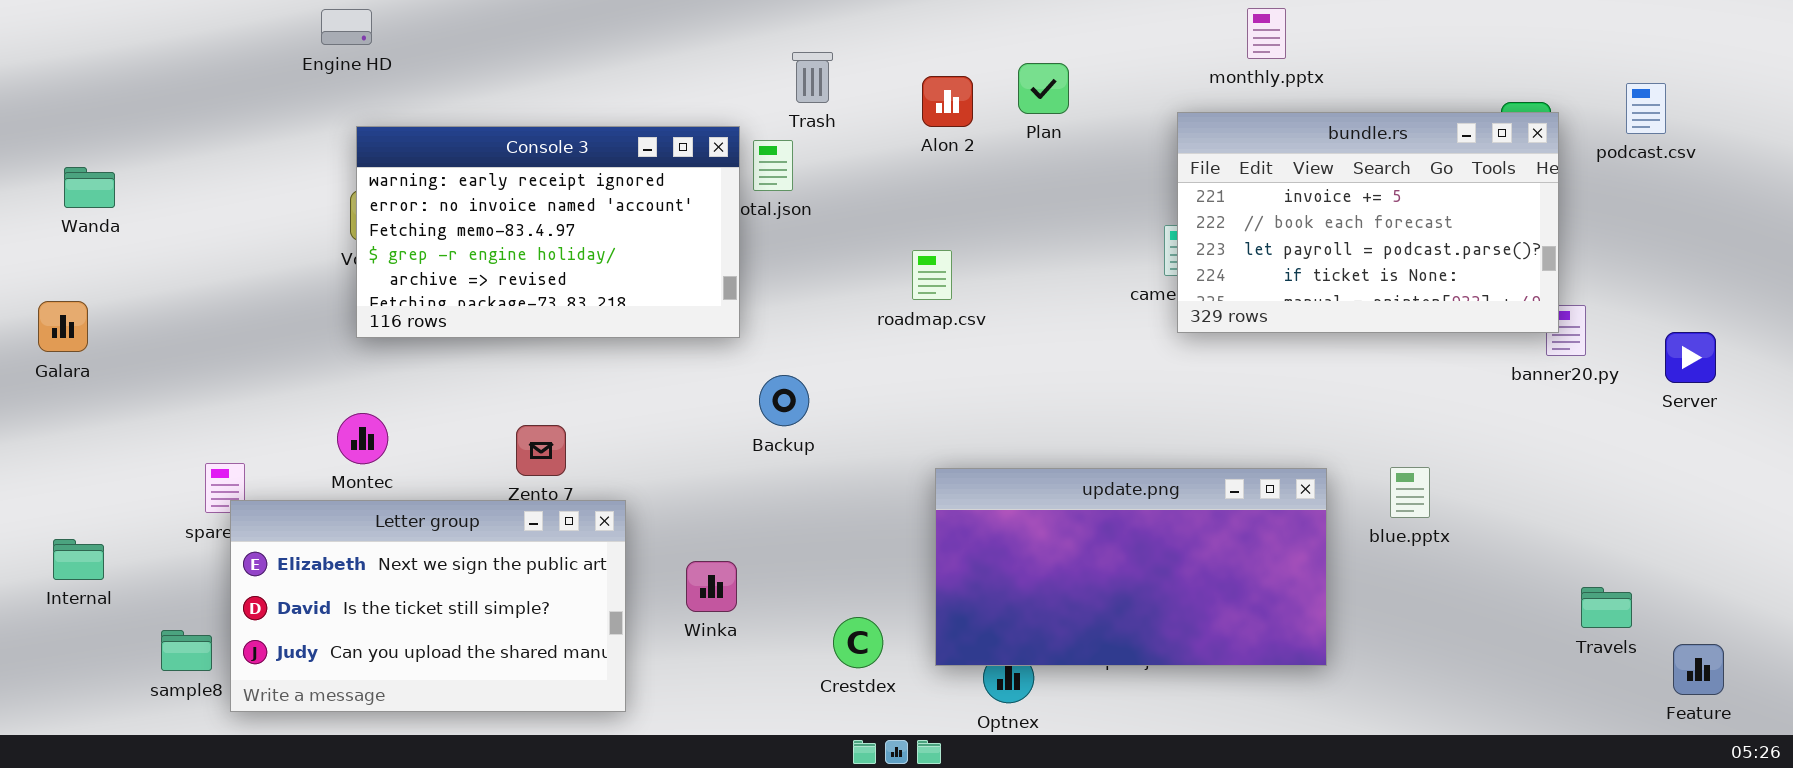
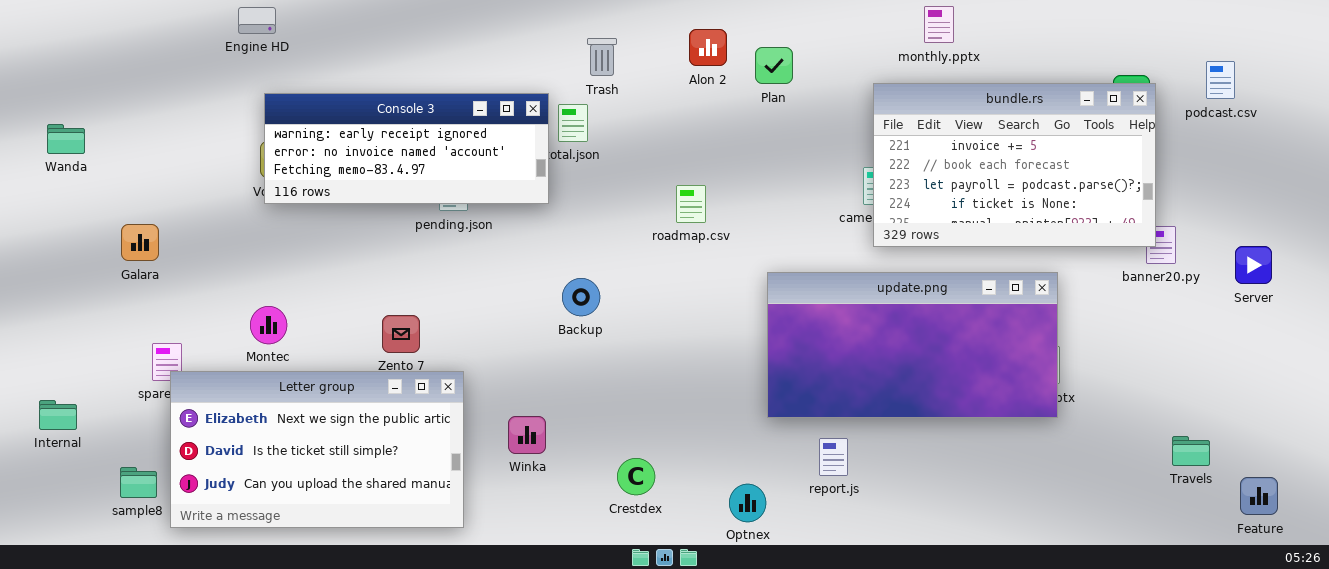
Alon 2: [922,76,973,127] -> [689,29,727,66], moved
Console 3: [356,126,740,338] -> [264,93,549,204], resized
Galara: [38,301,88,352] -> [121,224,159,261], moved
update.png: [935,468,1327,666] -> [767,272,1058,418], moved

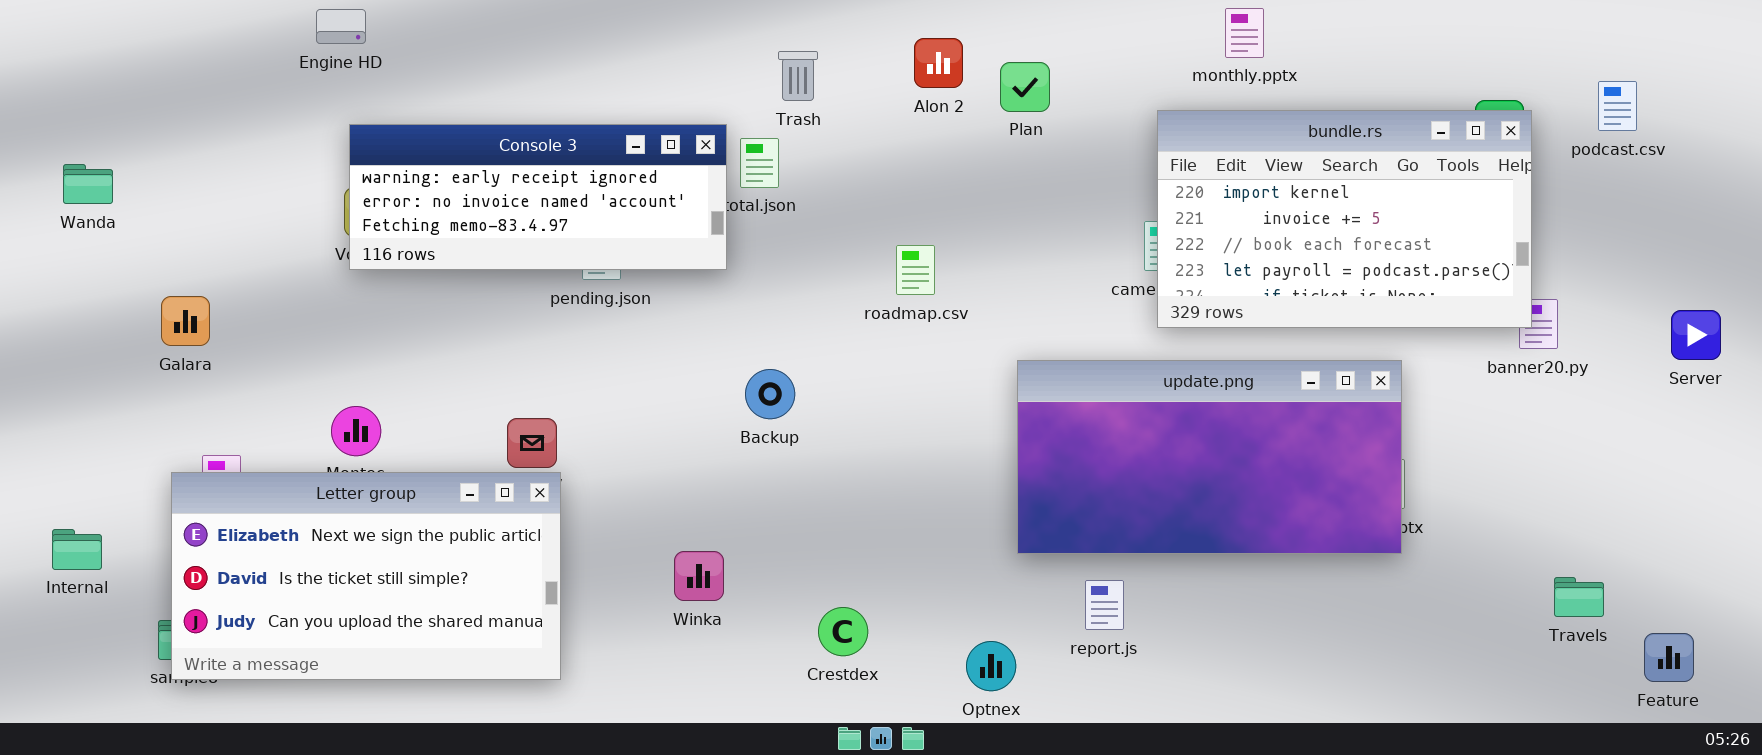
bundle.rs: [873,83,1156,247] -> [1157,110,1532,328], scrolled up 1 row
Server: [1235,246,1272,284] -> [1671,310,1721,360], moved
Letter group: [170,371,464,528] -> [171,472,561,680], moved

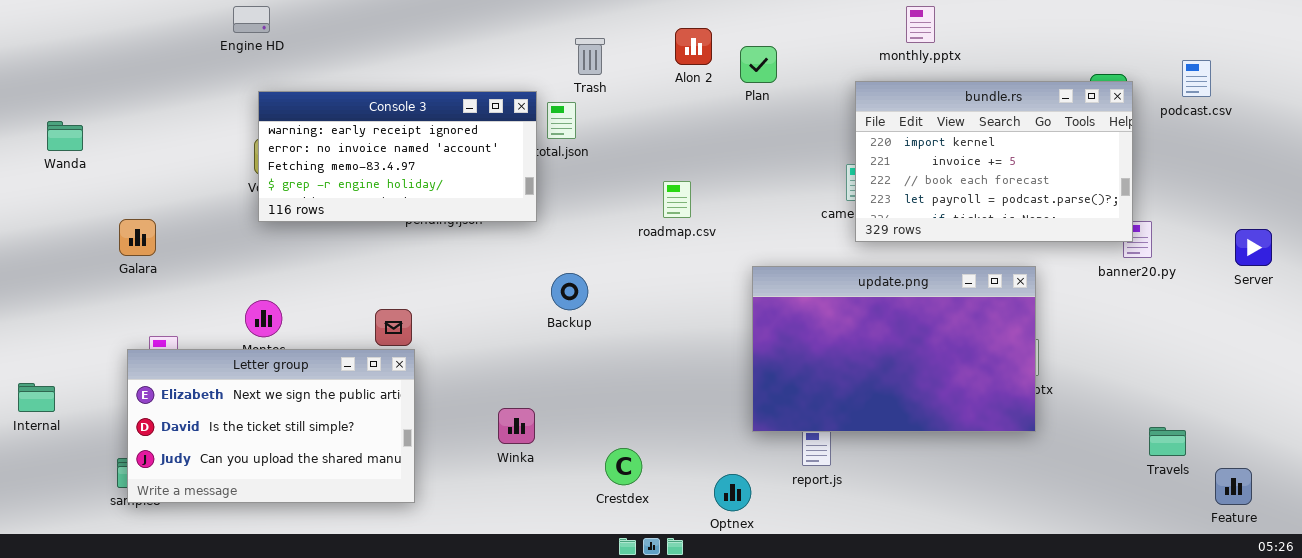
Console 3: [349,124,727,270] -> [258,91,537,222], resized
update.png: [1017,360,1402,554] -> [752,266,1036,432], resized
Internal: [52,529,102,570] -> [18,383,55,412], moved

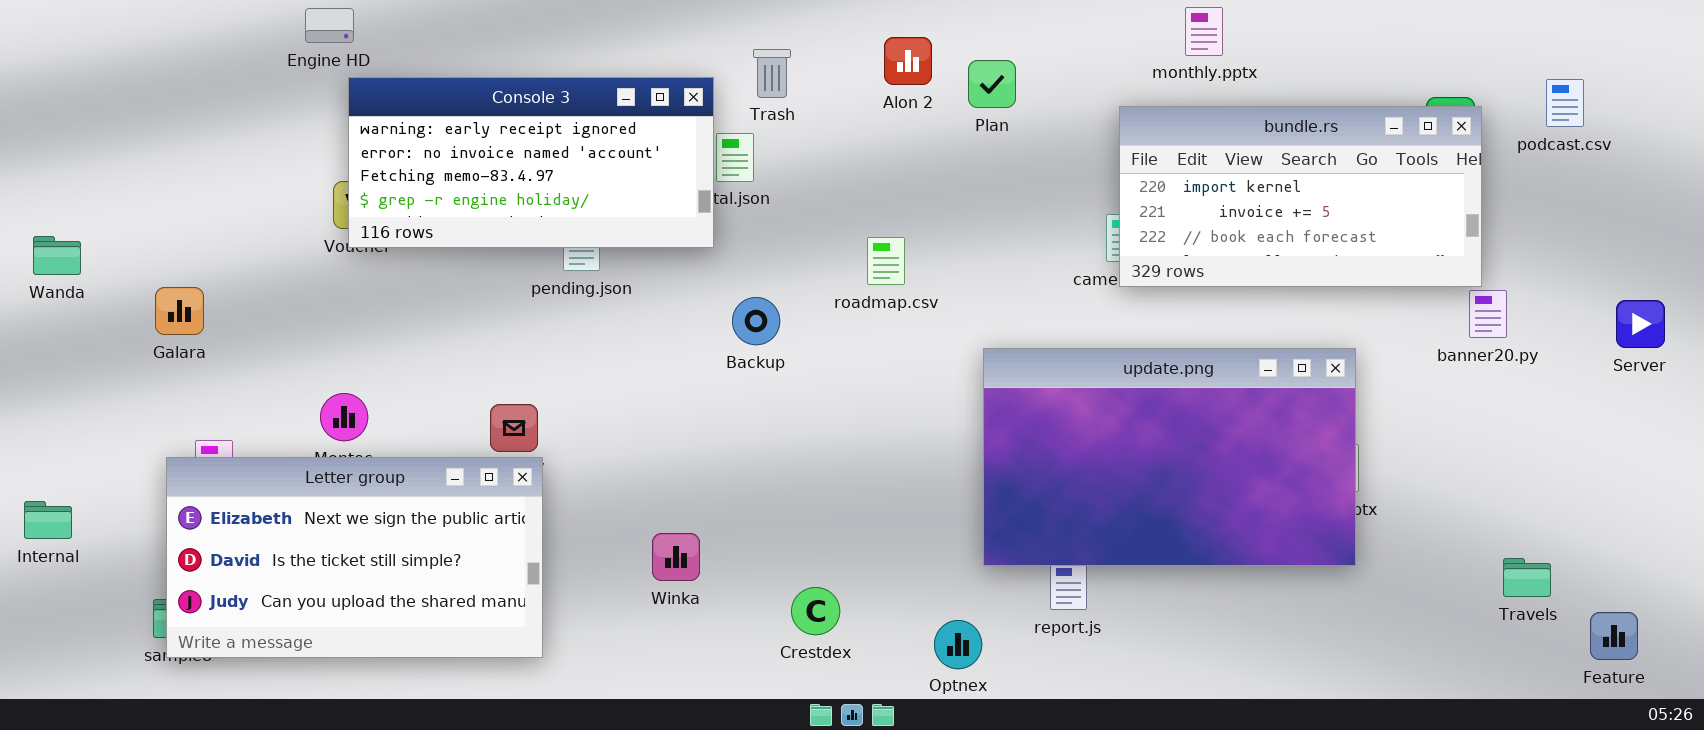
bundle.rs: [855,81,1133,242] -> [1119,106,1482,287], resized
Console 3: [258,91,537,222] -> [348,77,714,248], moved
Wanda: [47,121,83,151] -> [33,236,81,275], moved
Backup: [551,273,588,310] -> [732,297,780,345], moved

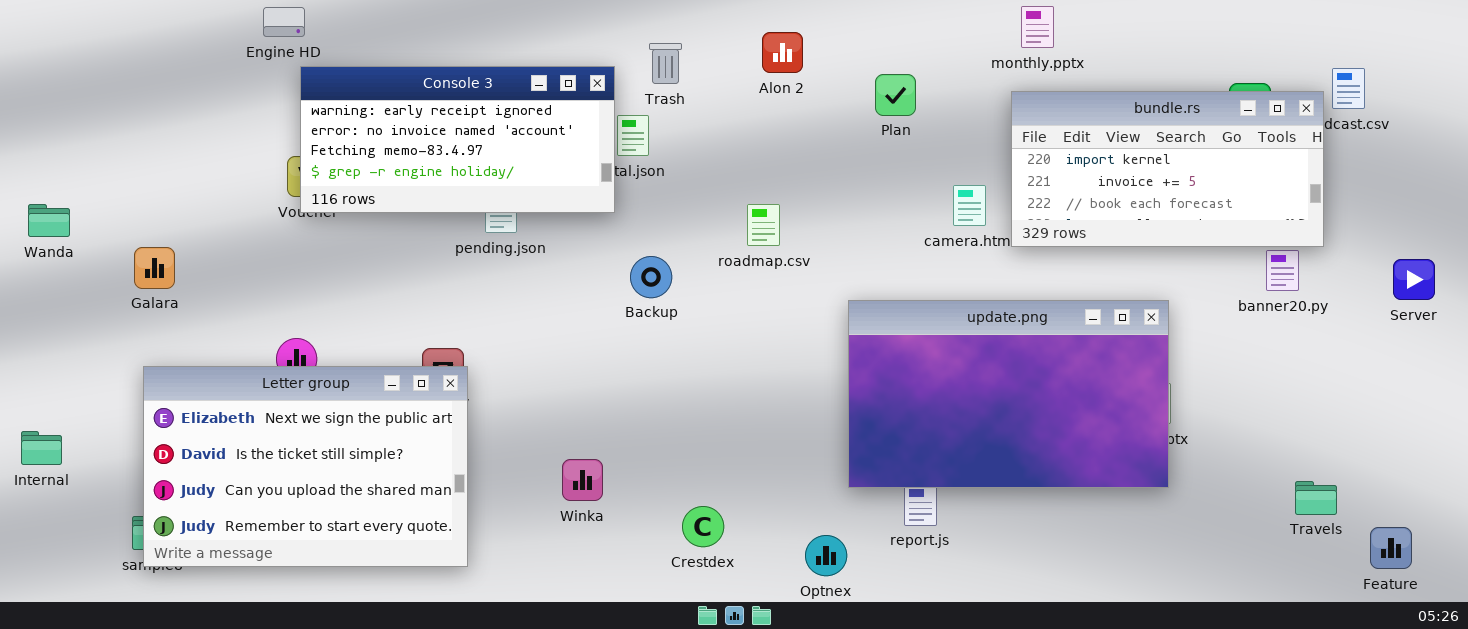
Plan: [968,60,1016,108] -> [875,74,916,116], moved
bundle.rs: [1119,106,1482,287] -> [1011,91,1324,247], moved
Letter group: [166,457,543,658] -> [143,366,468,567], resized

